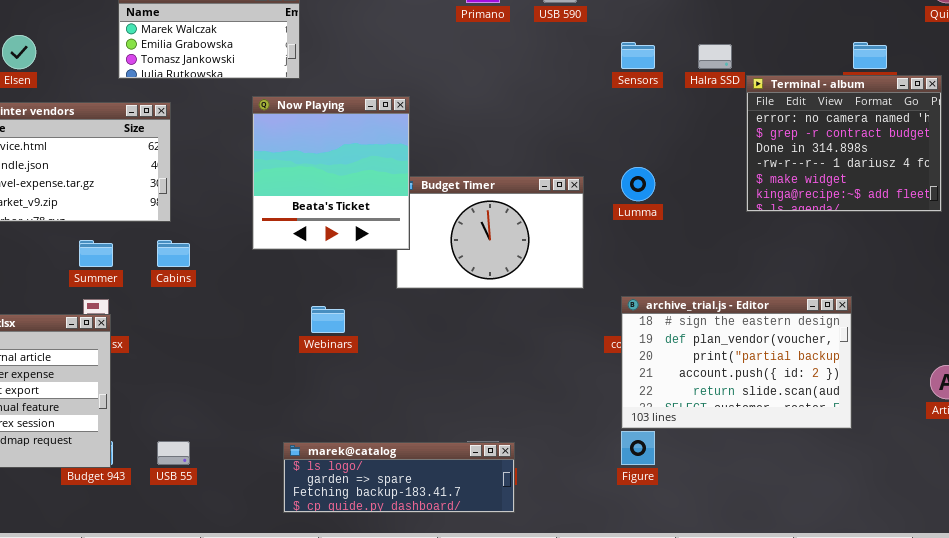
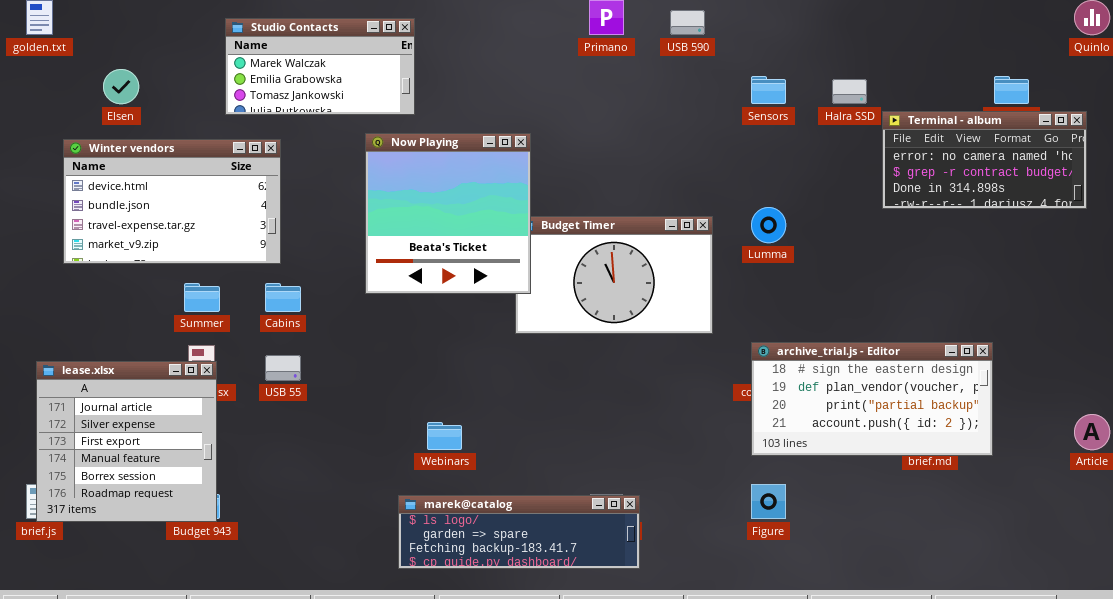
Terminal - album: [746,75,942,212] -> [882,111,1087,209], resized
archive_trial.js - Editor: [621,296,852,429] -> [751,342,993,456], resized
Webinars: [311,306,345,333] -> [427,422,462,450], moved
USB 55: [157,441,190,465] -> [265,355,301,381], moved

